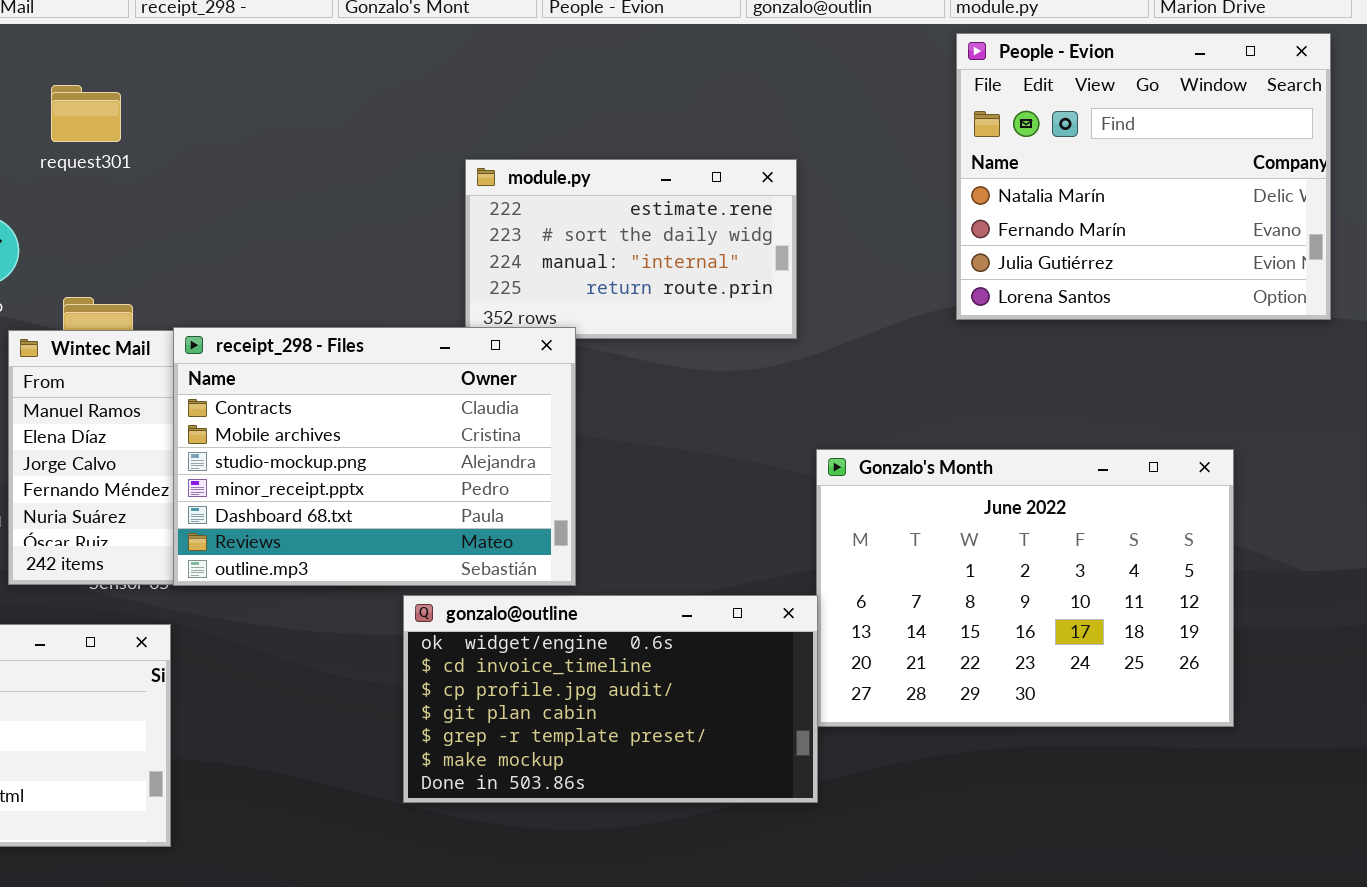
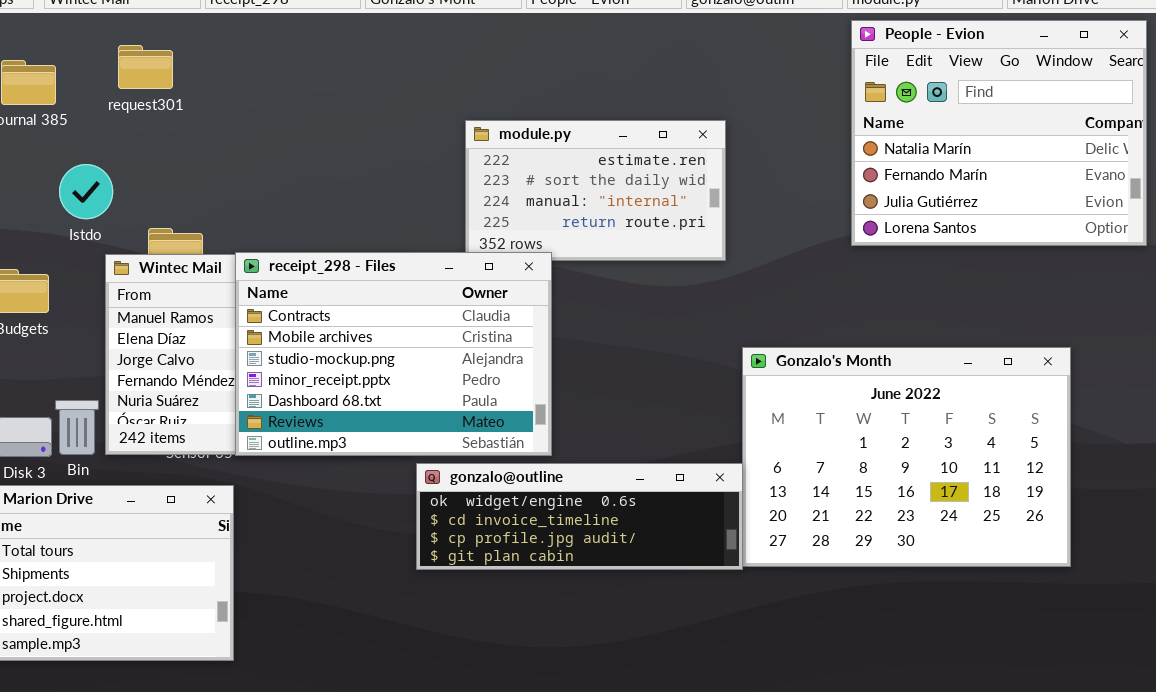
request301: [51,85,121,142] -> [118,45,173,89], moved
gonzalo@outline: [403,595,818,803] -> [416,463,743,570], resized

